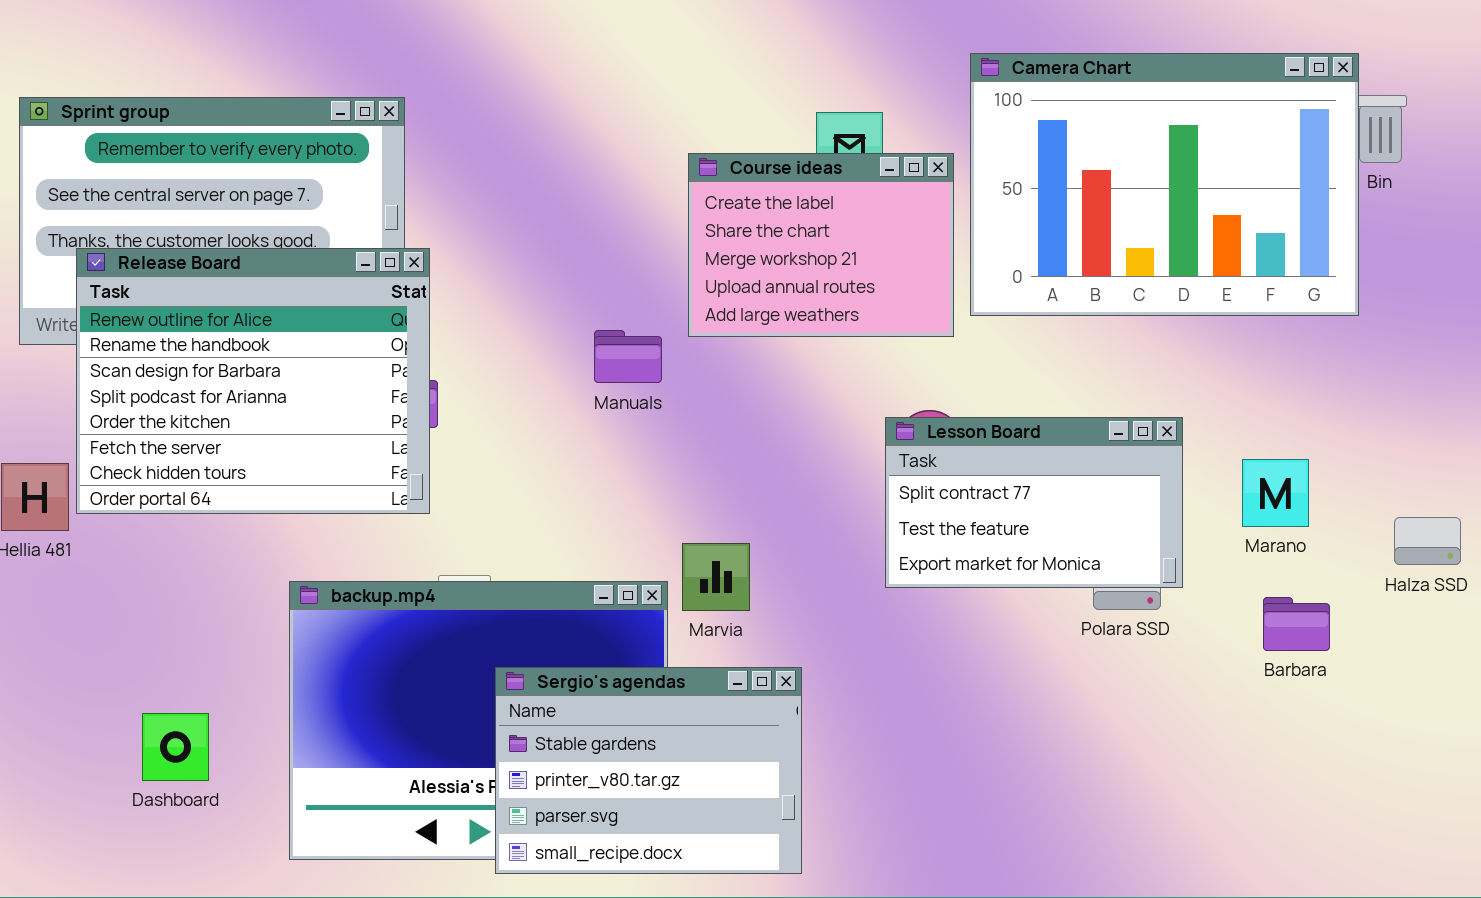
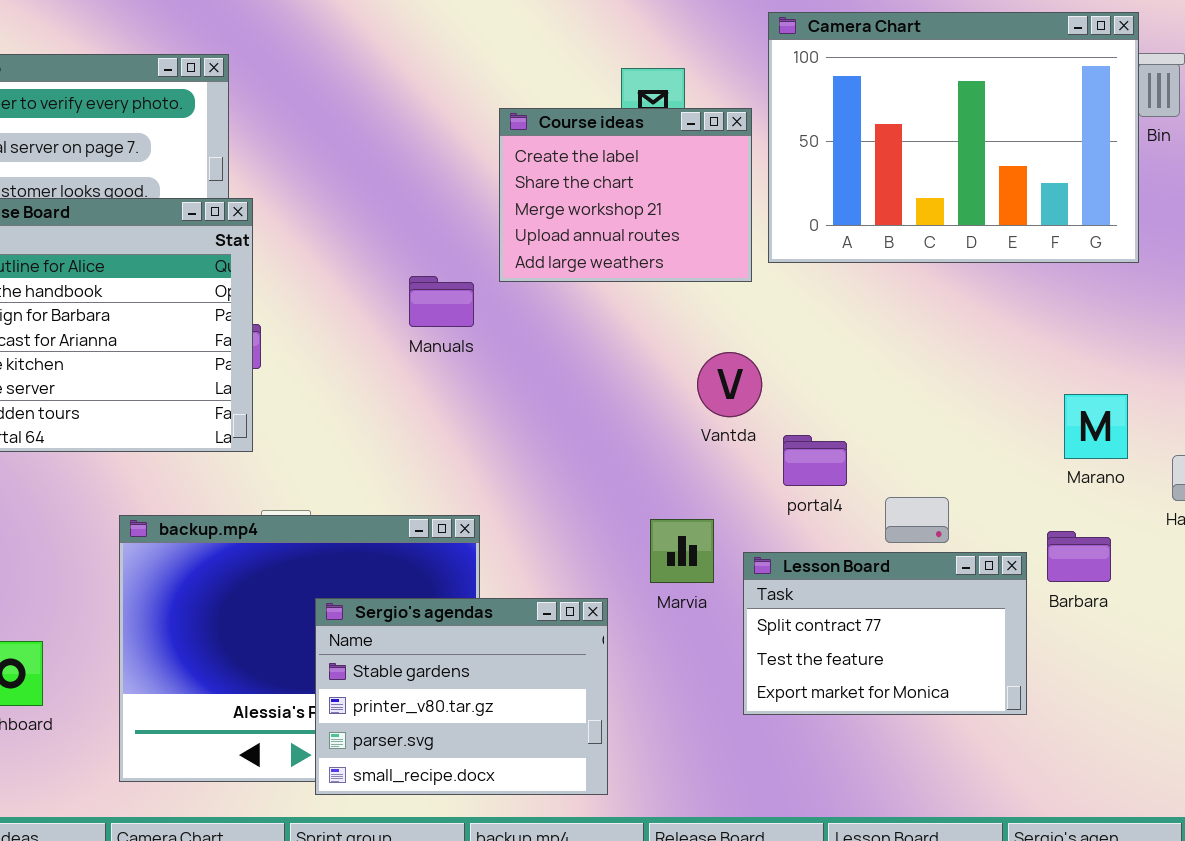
Lesson Board: [885,417,1183,588] -> [743,552,1027,715], moved
Marano: [1242,459,1309,527] -> [1064,394,1128,459], moved
Marvia: [682,543,750,611] -> [650,519,714,583], moved

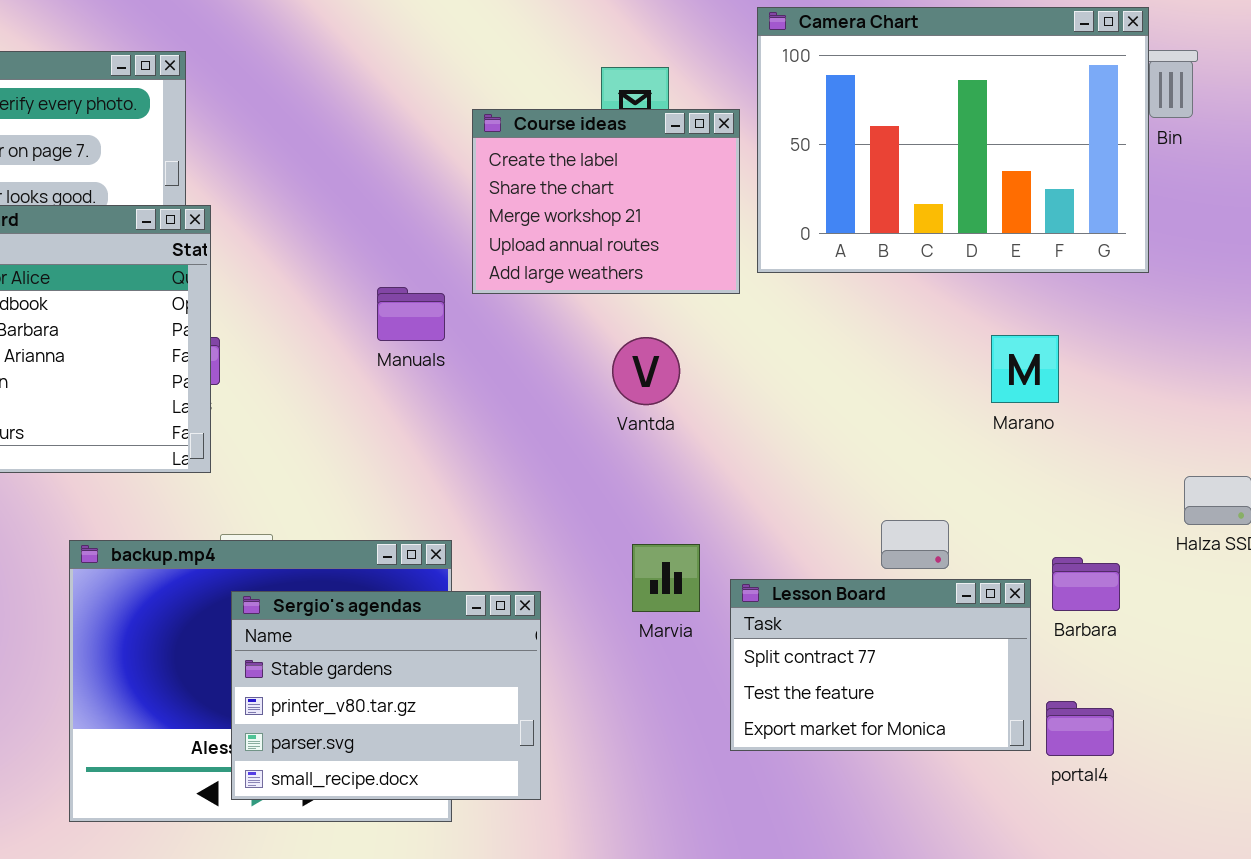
Vantda: [697,352,762,417] -> [612,337,680,405], moved
Marano: [1064,394,1128,459] -> [991,335,1059,403], moved
portal4: [783,435,847,486] -> [1046,701,1114,756], moved
Sergio's agendas: [315,598,608,795] -> [231,591,541,800], moved

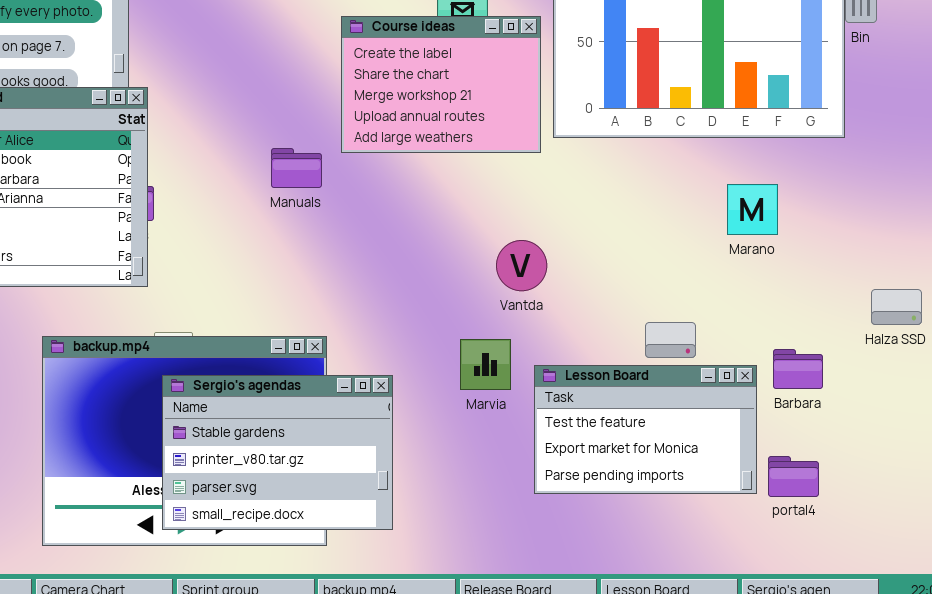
Vantda: [612,337,680,405] -> [496,240,547,291], moved
Lesson Board: [730,579,1031,751] -> [534,365,757,494], scrolled down 1 row

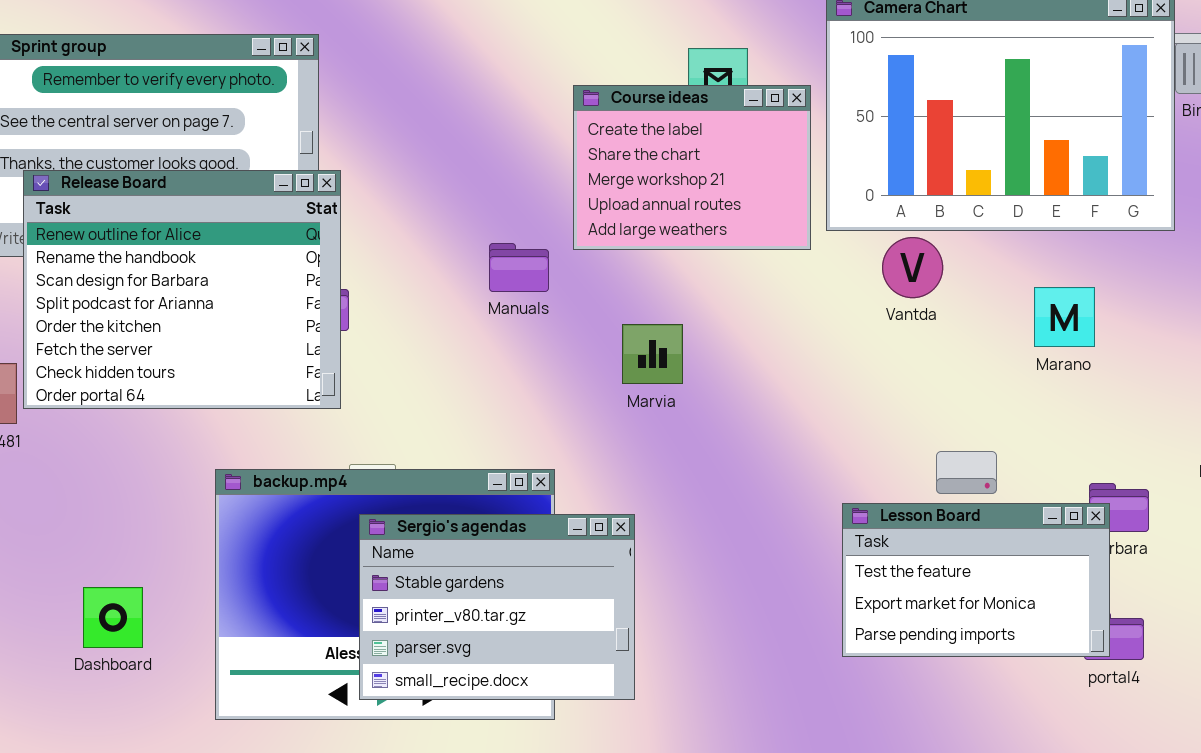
Vantda: [496,240,547,291] -> [882,237,943,298], moved
Marvia: [460,339,511,390] -> [622,324,683,384], moved
Lesson Board: [534,365,757,494] -> [842,503,1110,657], moved

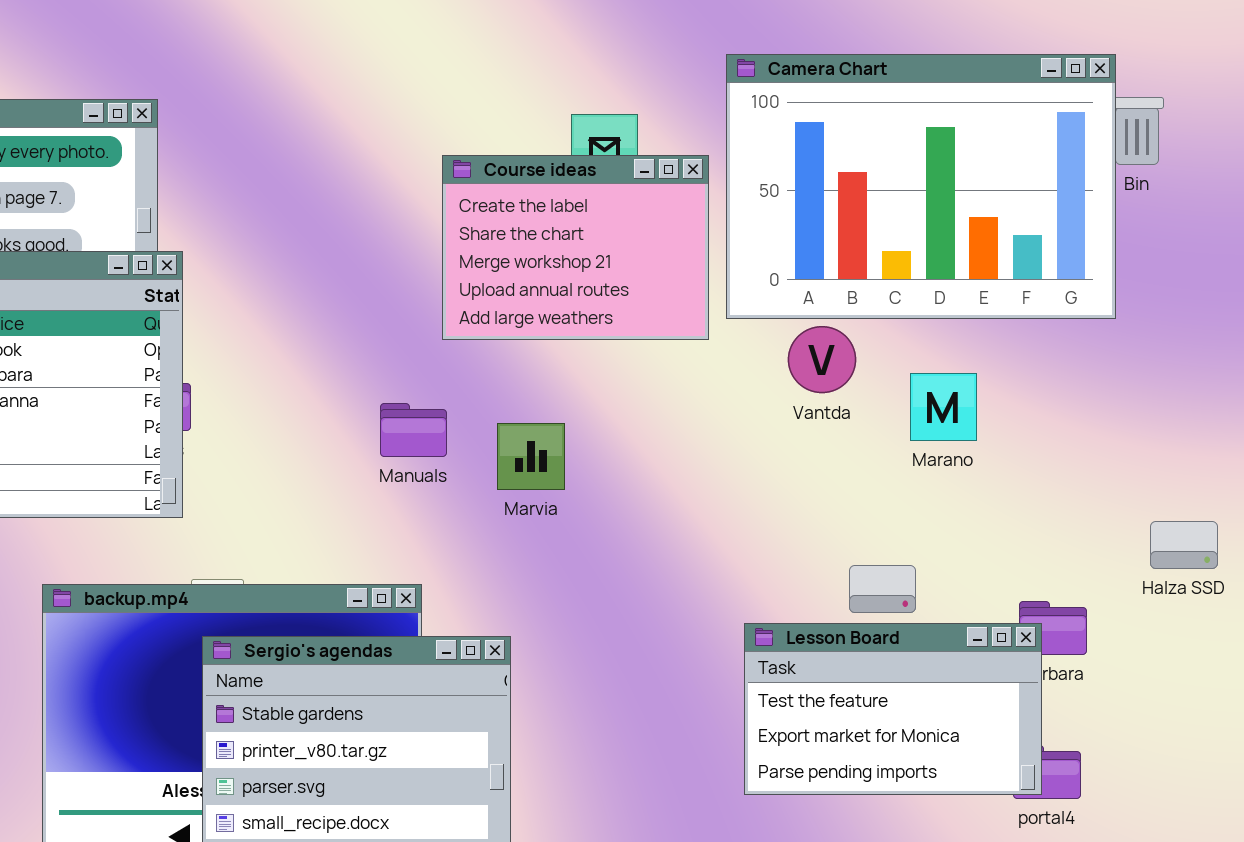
Manuals: [489,243,549,292] -> [380,403,447,457], moved
Marano: [1034,287,1095,347] -> [910,373,977,441], moved

